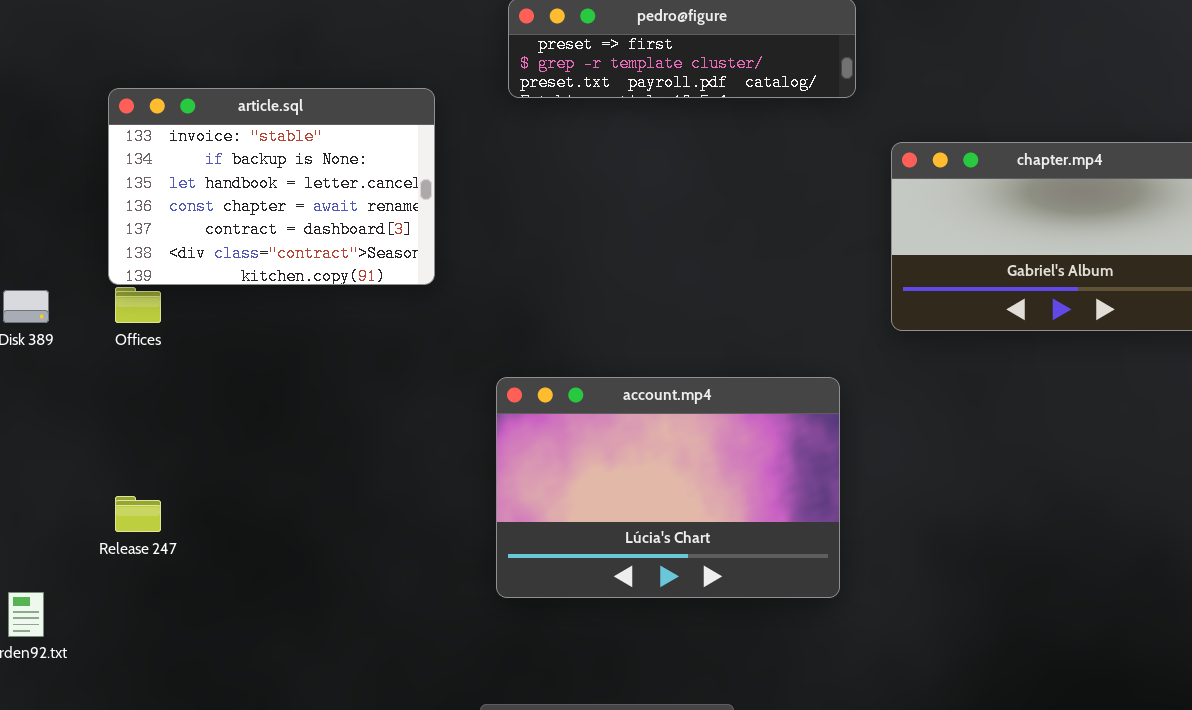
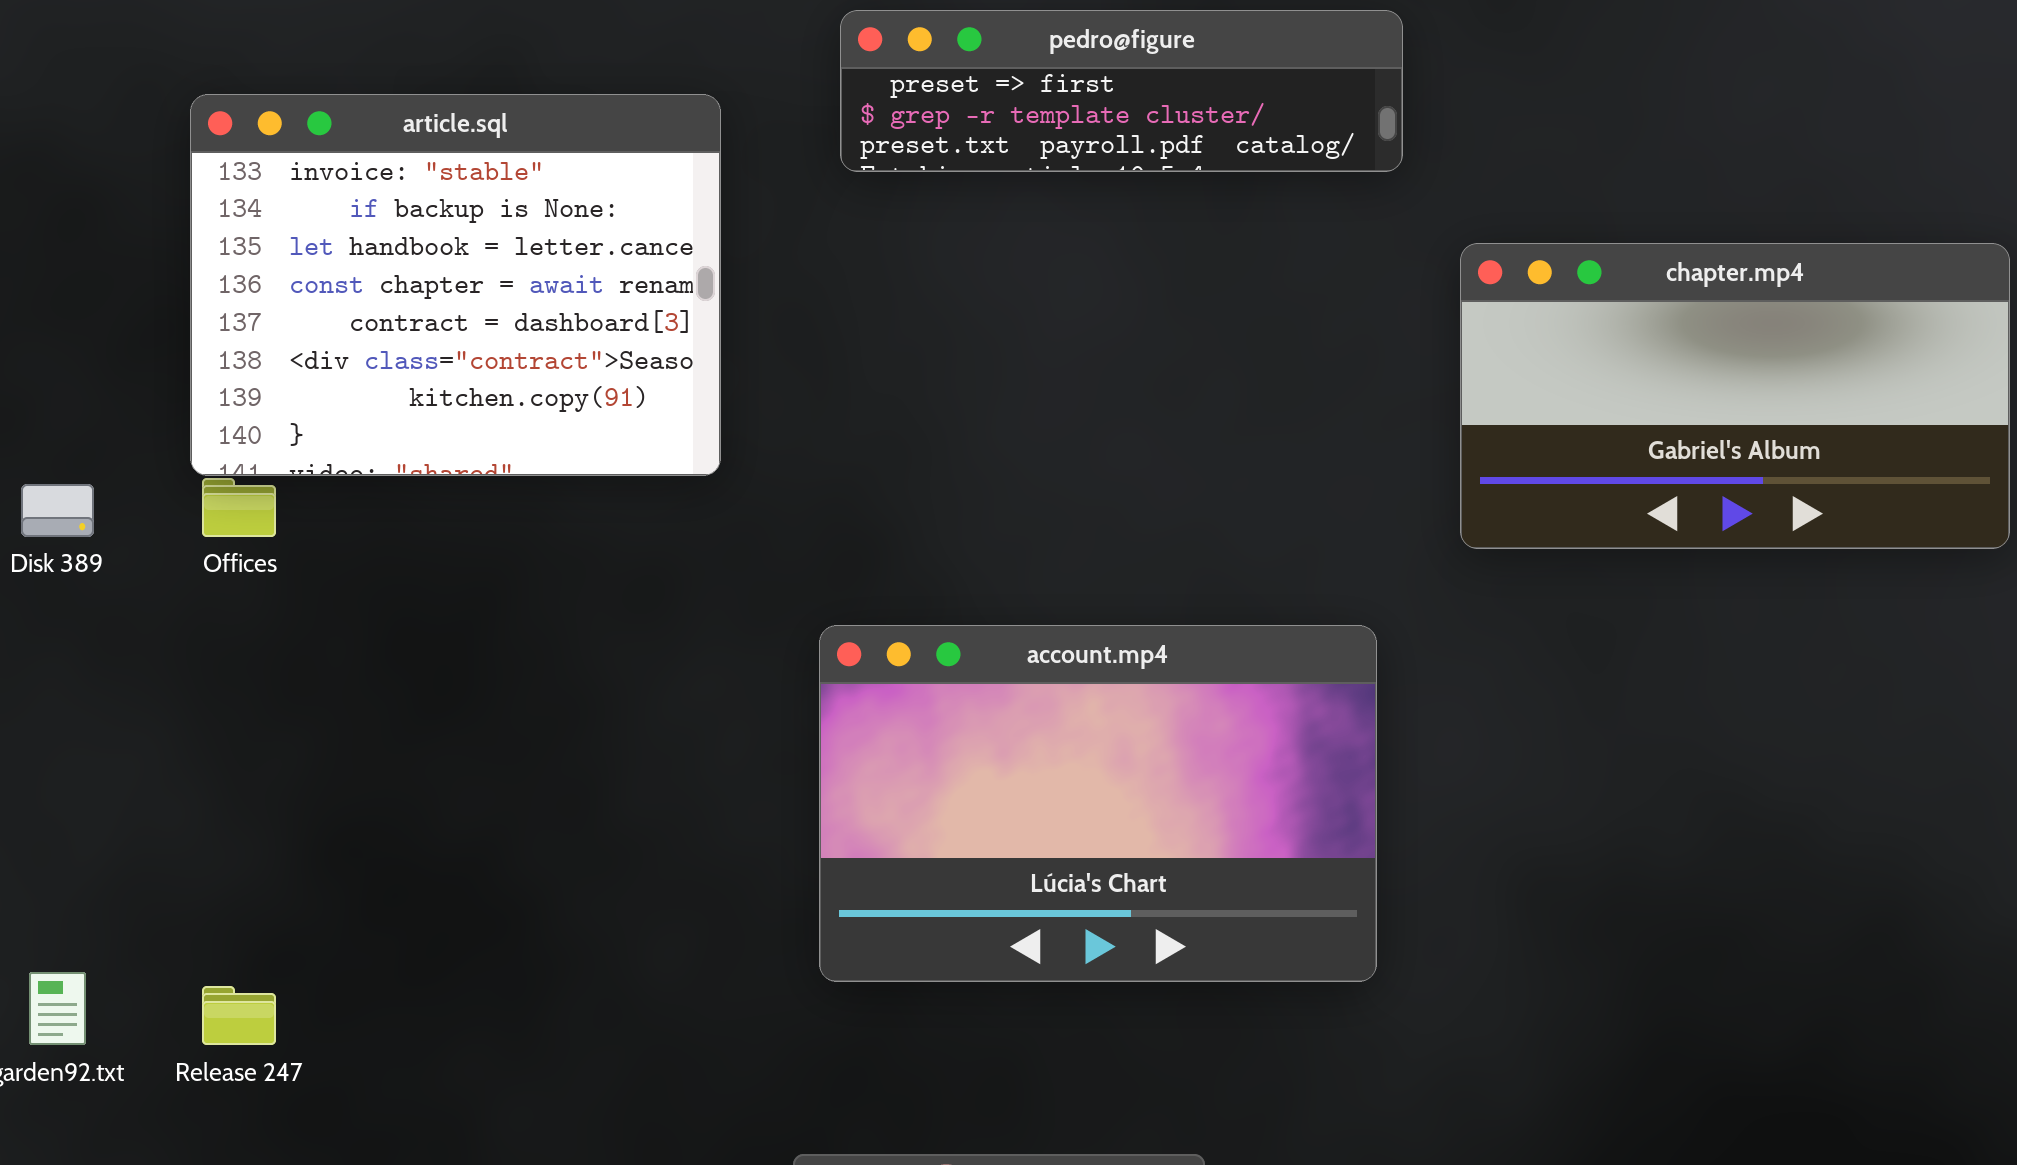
article.sql: [108,88,435,285] -> [190,94,721,476], resized
Release 247: [115,496,161,532] -> [202,986,276,1045], moved

